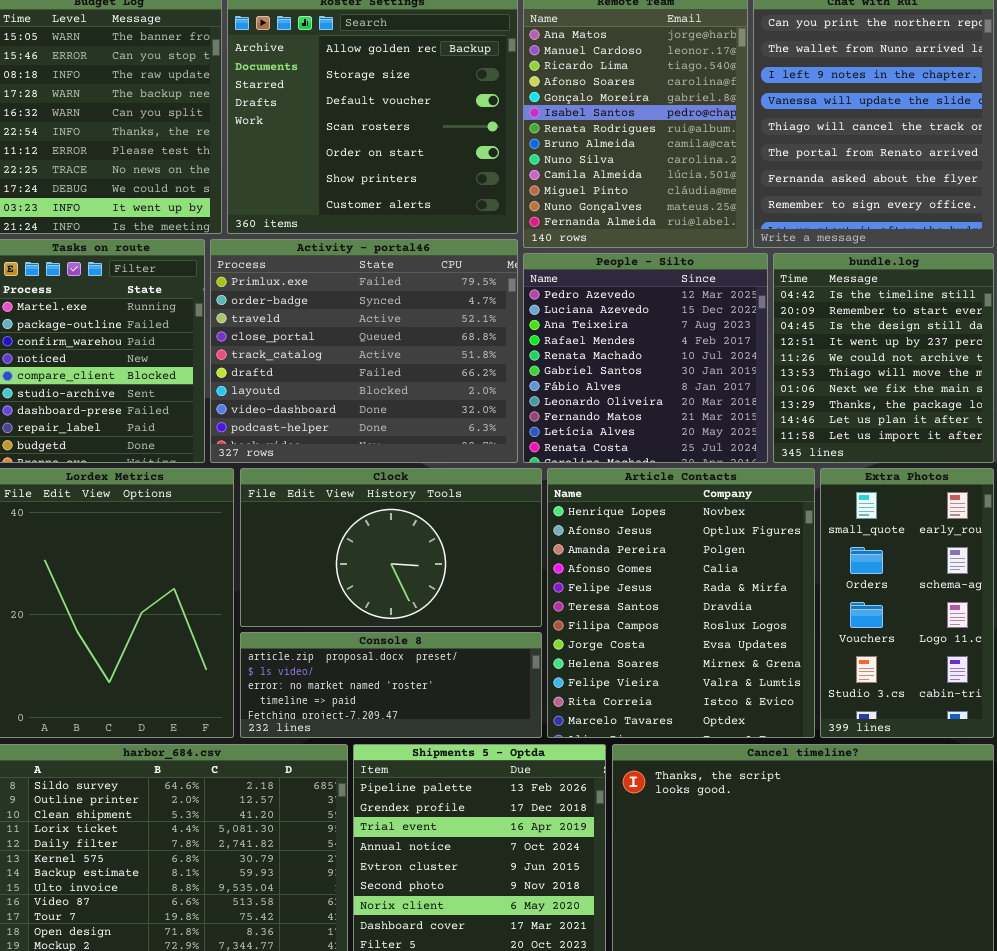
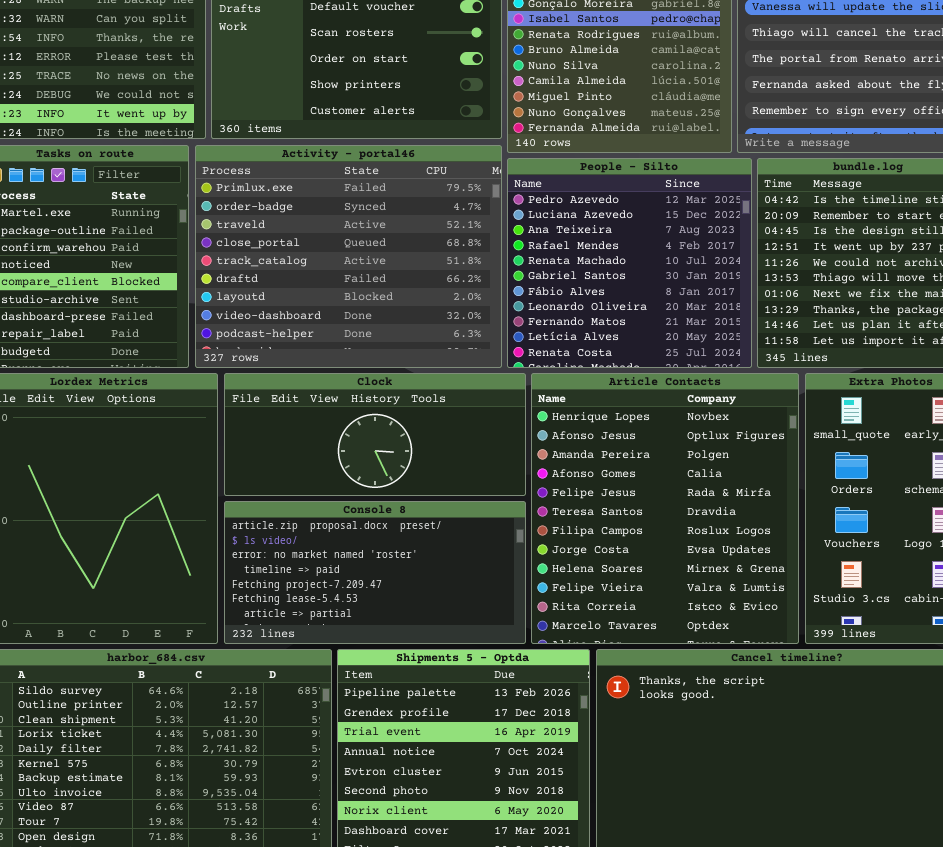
Clock: [240,468,542,627] -> [224,373,526,496], resized
Console 8: [240,632,542,738] -> [224,501,526,644], resized

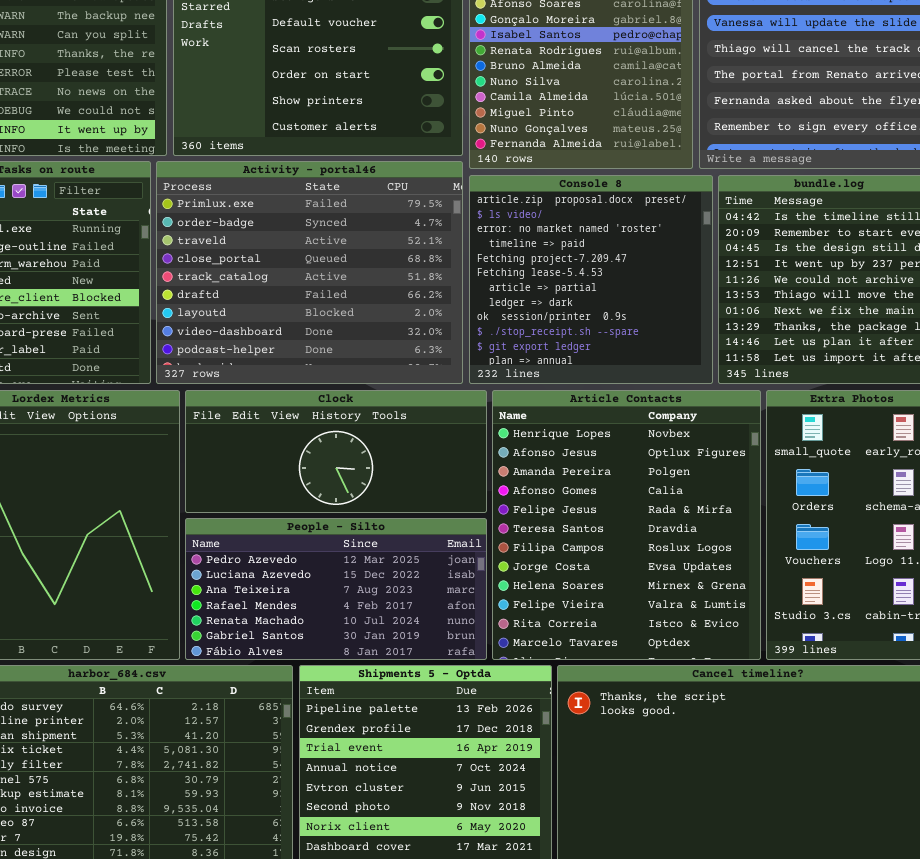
People - Silto: [507,158,752,368] -> [185,518,487,660], moved, resized
Console 8: [224,501,526,644] -> [469,175,713,384], moved, resized

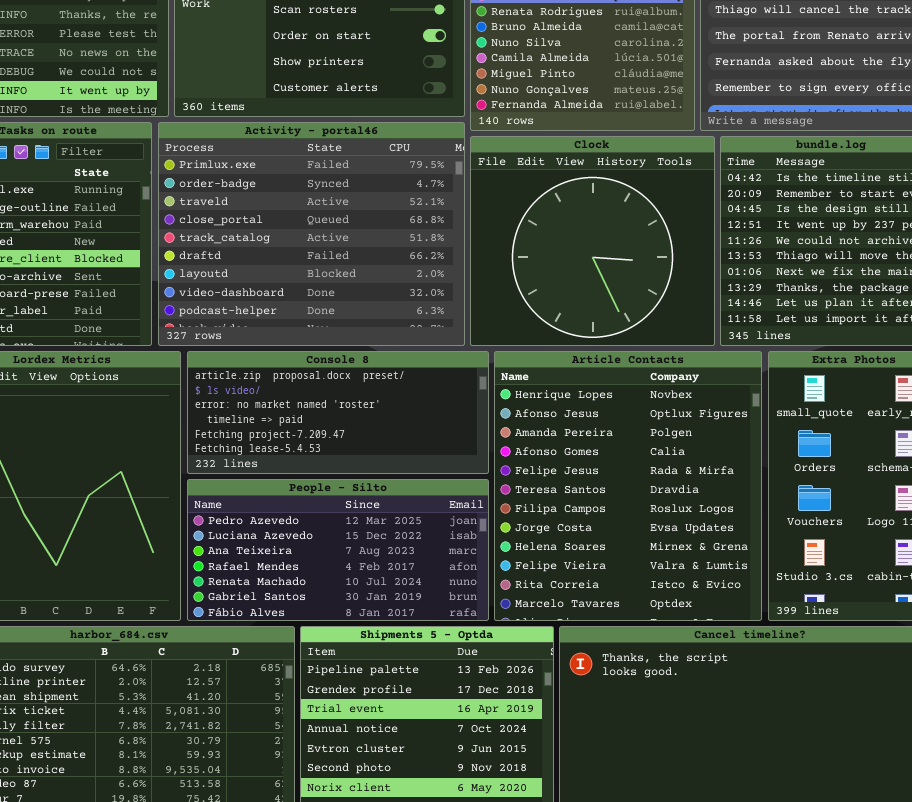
Console 8: [469,175,713,384] -> [187,351,489,474], moved, resized
Clock: [185,390,487,513] -> [470,136,715,346], moved, resized

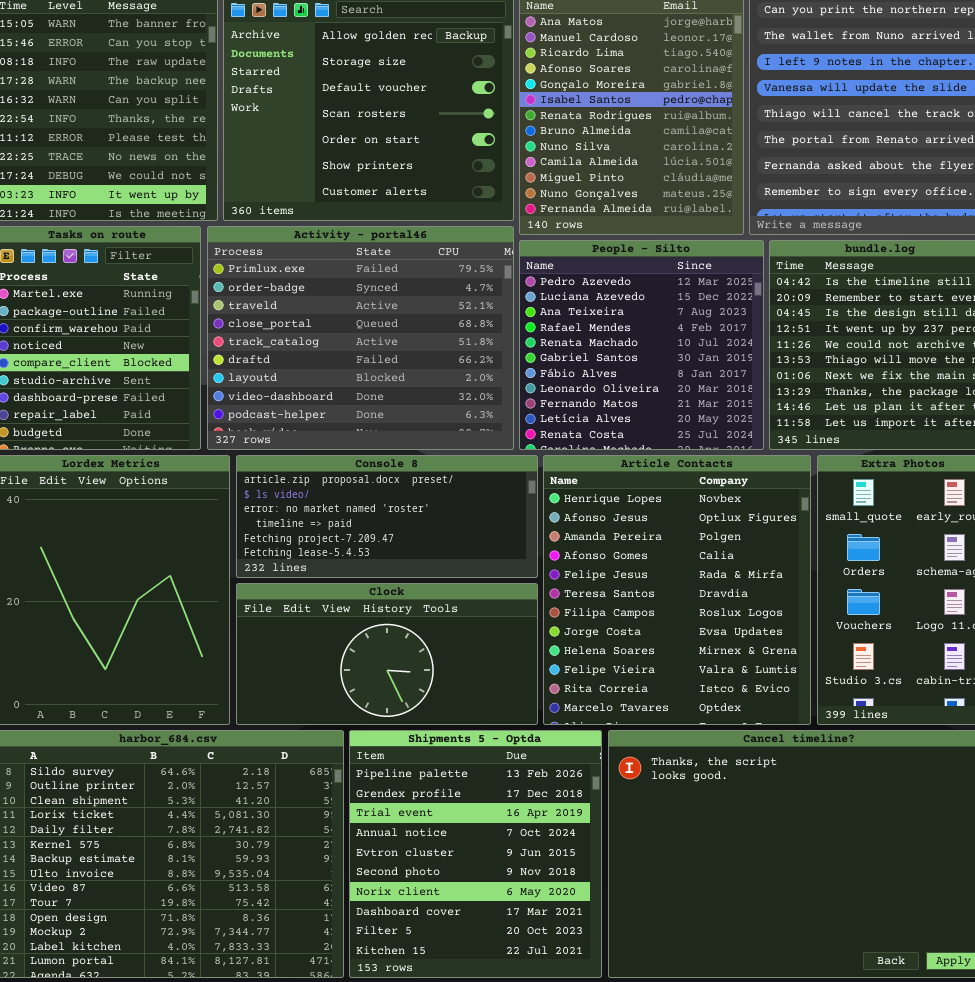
Clock: [470,136,715,346] -> [236,583,538,725], moved, resized
People - Silto: [187,479,489,621] -> [519,240,764,450], moved, resized

